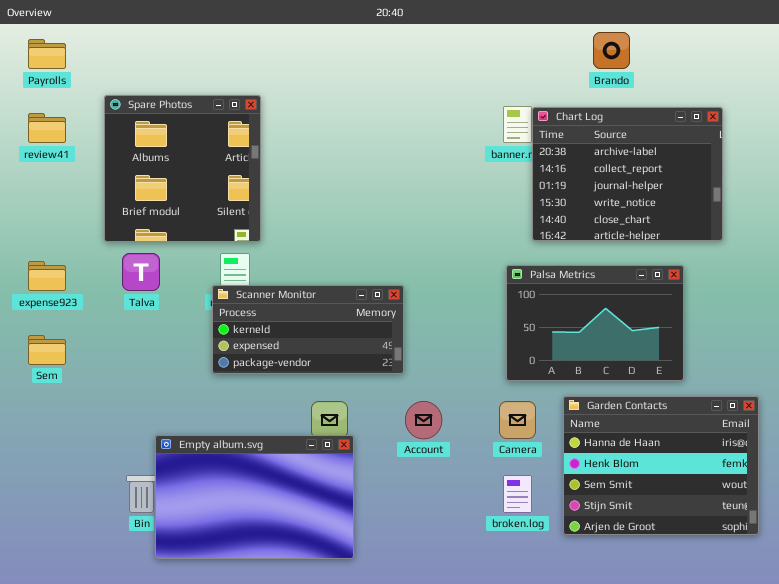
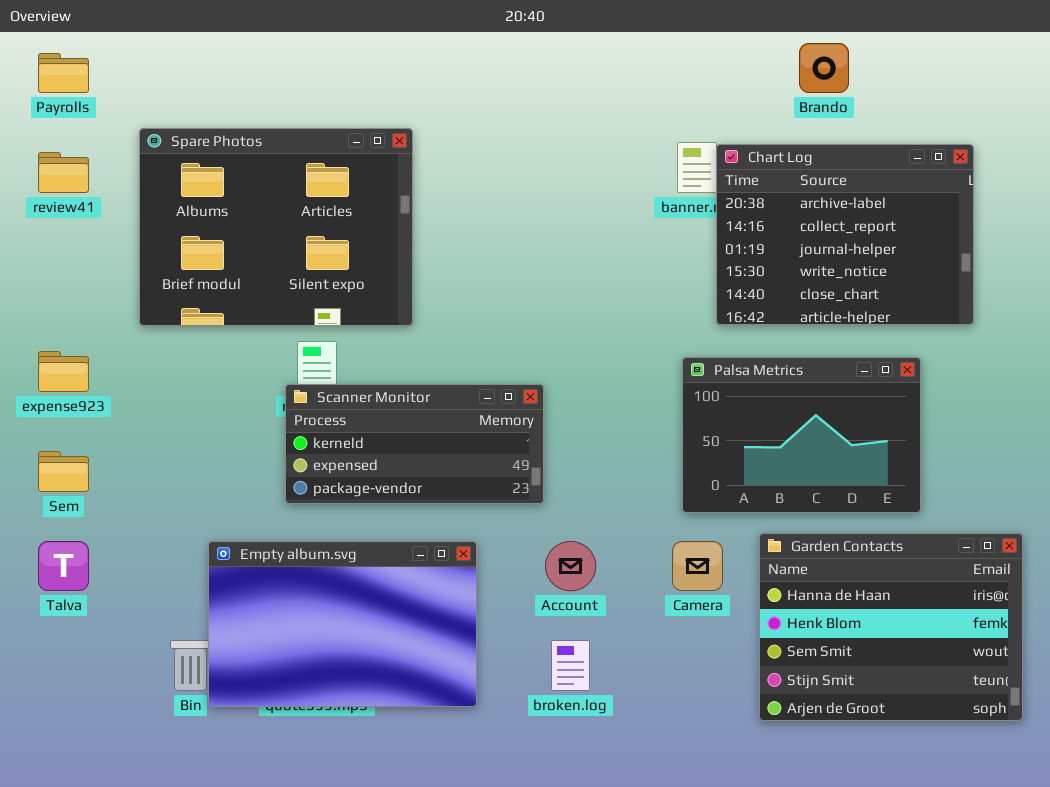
Spare Photos: [104,95,261,242] -> [139,128,413,326], resized
Talva: [122,253,160,291] -> [38,541,89,591], moved
Empty album.svg: [155,435,354,559] -> [208,541,477,707], moved
broken.log: [503,475,532,513] -> [551,640,590,691], moved

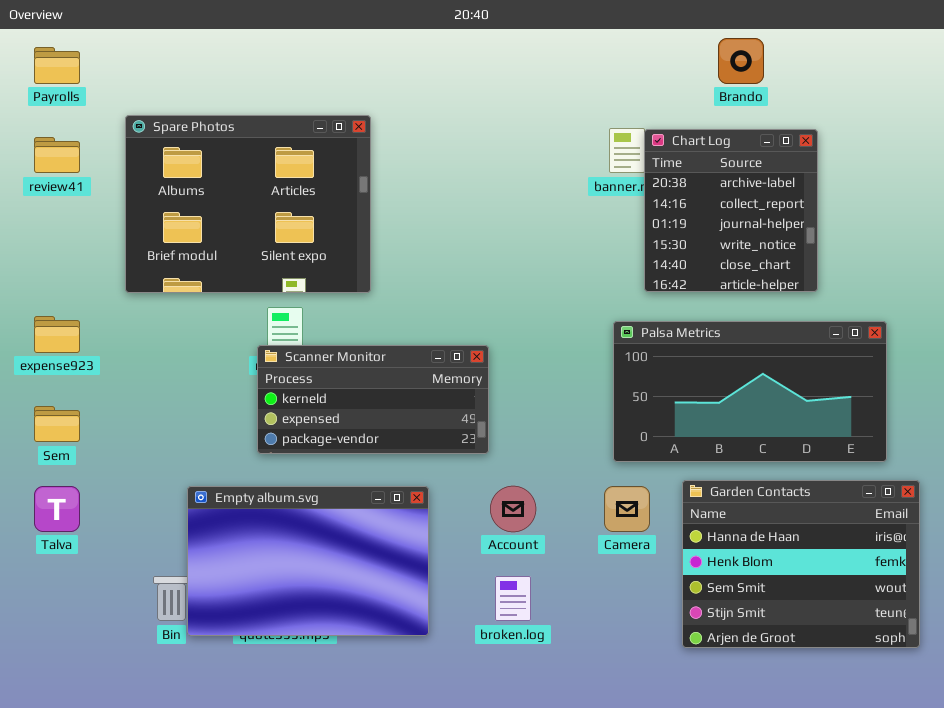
Chart Log: [716,144,974,325] -> [644,129,818,292], resized
Palsa Metrics: [682,357,921,513] -> [613,321,887,462], resized

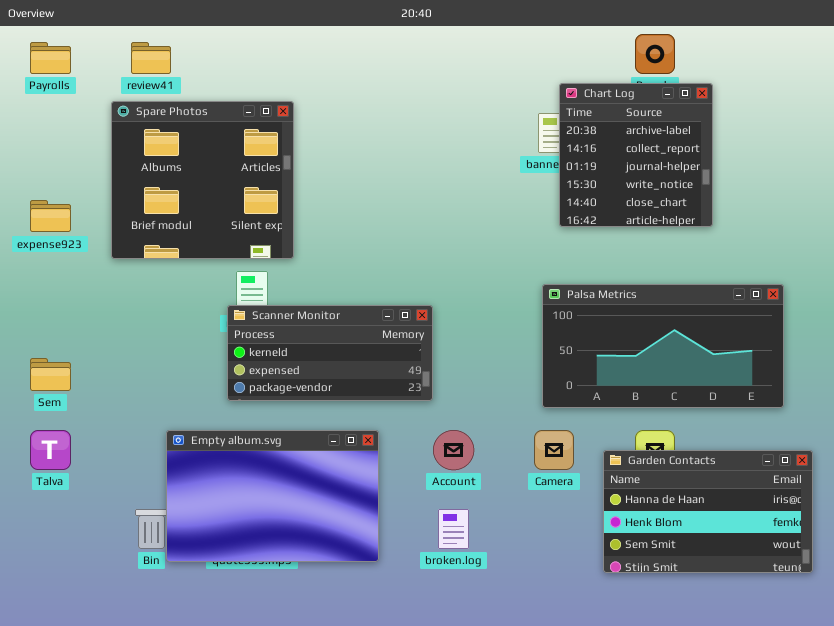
Spare Photos: [125,115,371,293] -> [111,101,294,259], resized
Chart Log: [644,129,818,292] -> [559,83,713,227], moved
review41: [34,137,80,173] -> [131,42,171,74], moved
expense923: [34,316,80,353] -> [30,200,71,232], moved
Garden Contacts: [682,480,920,648] -> [603,450,813,573], resized

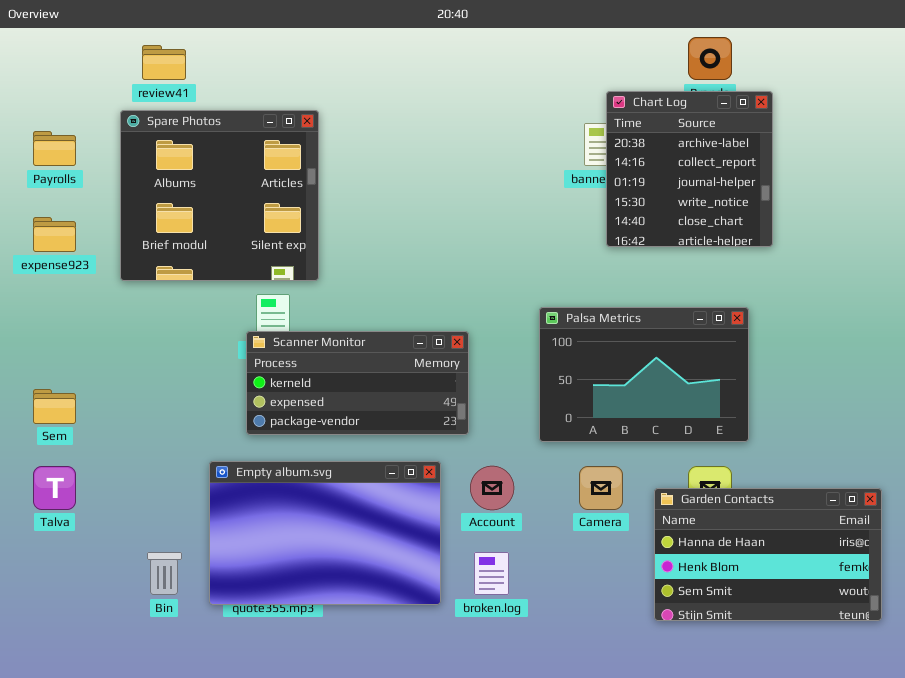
Payrolls: [30,42,71,74] -> [33,131,76,166], moved
Palsa Metrics: [542,284,784,408] -> [539,307,749,442], moved, resized
Empty album.svg: [166,430,379,562] -> [209,461,441,605], moved

